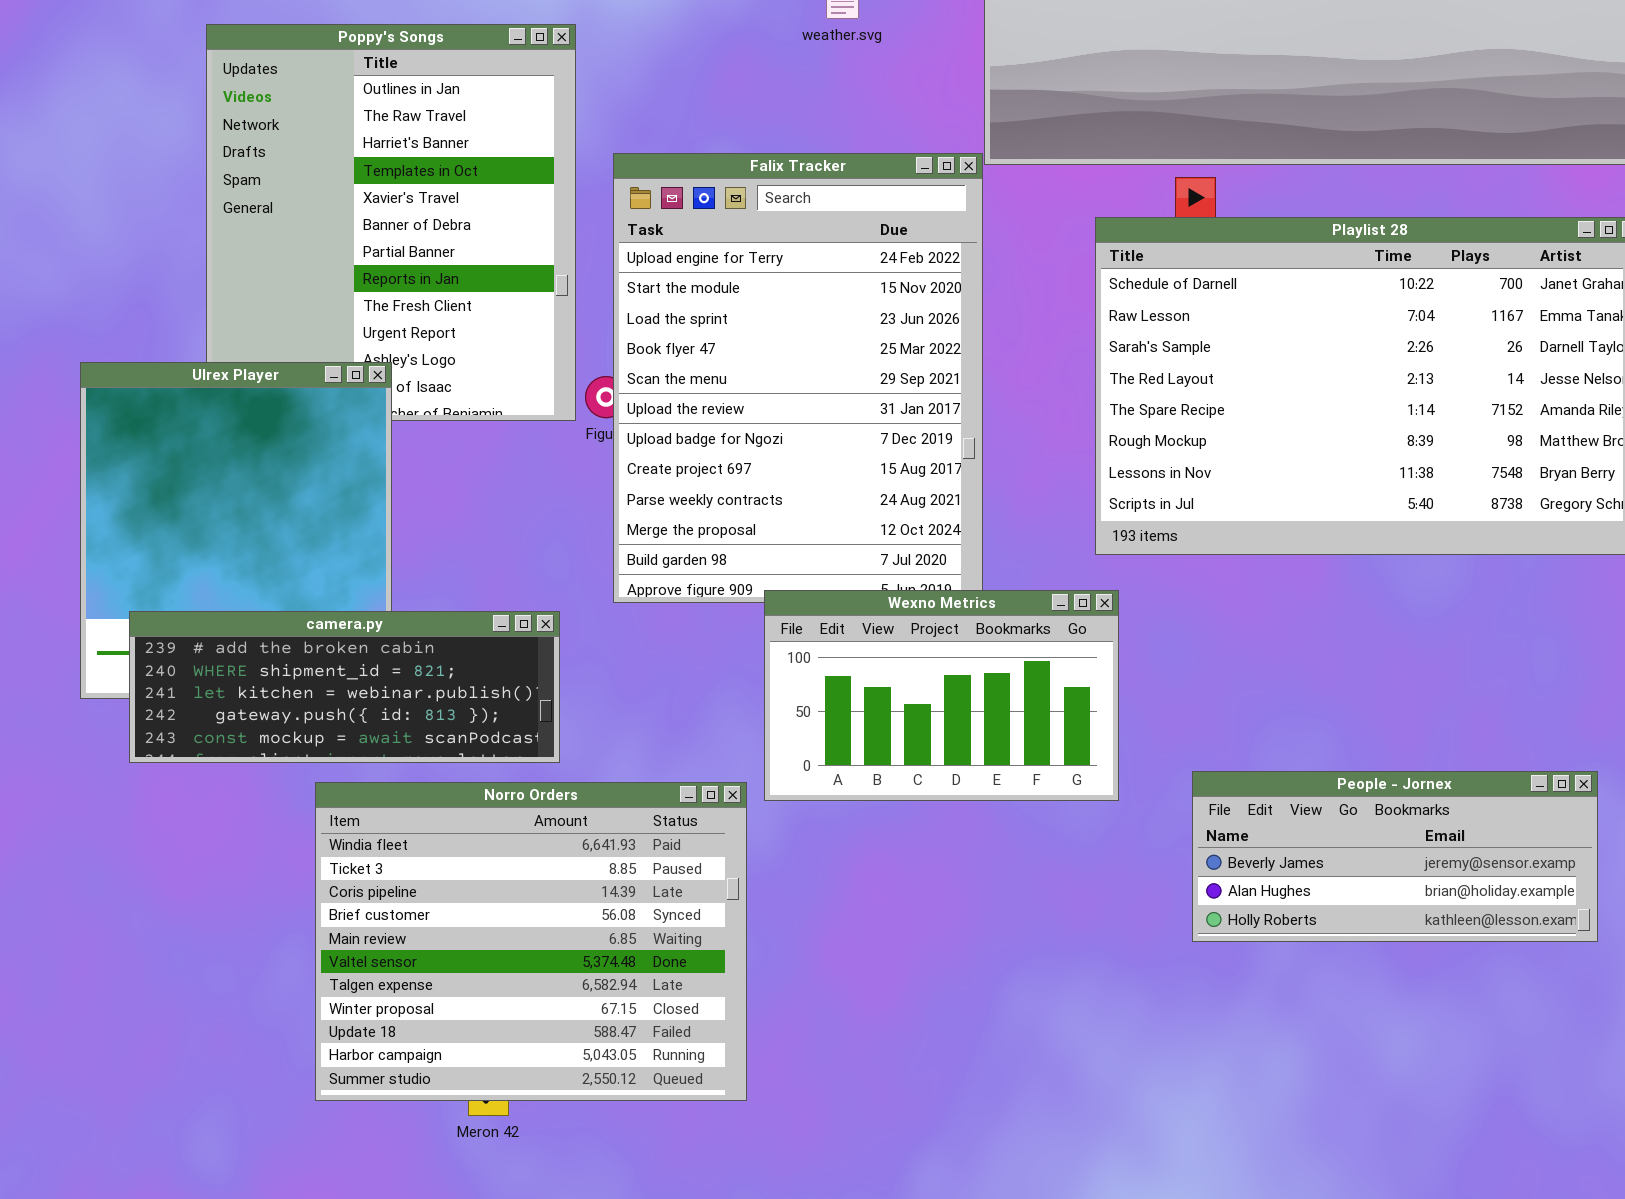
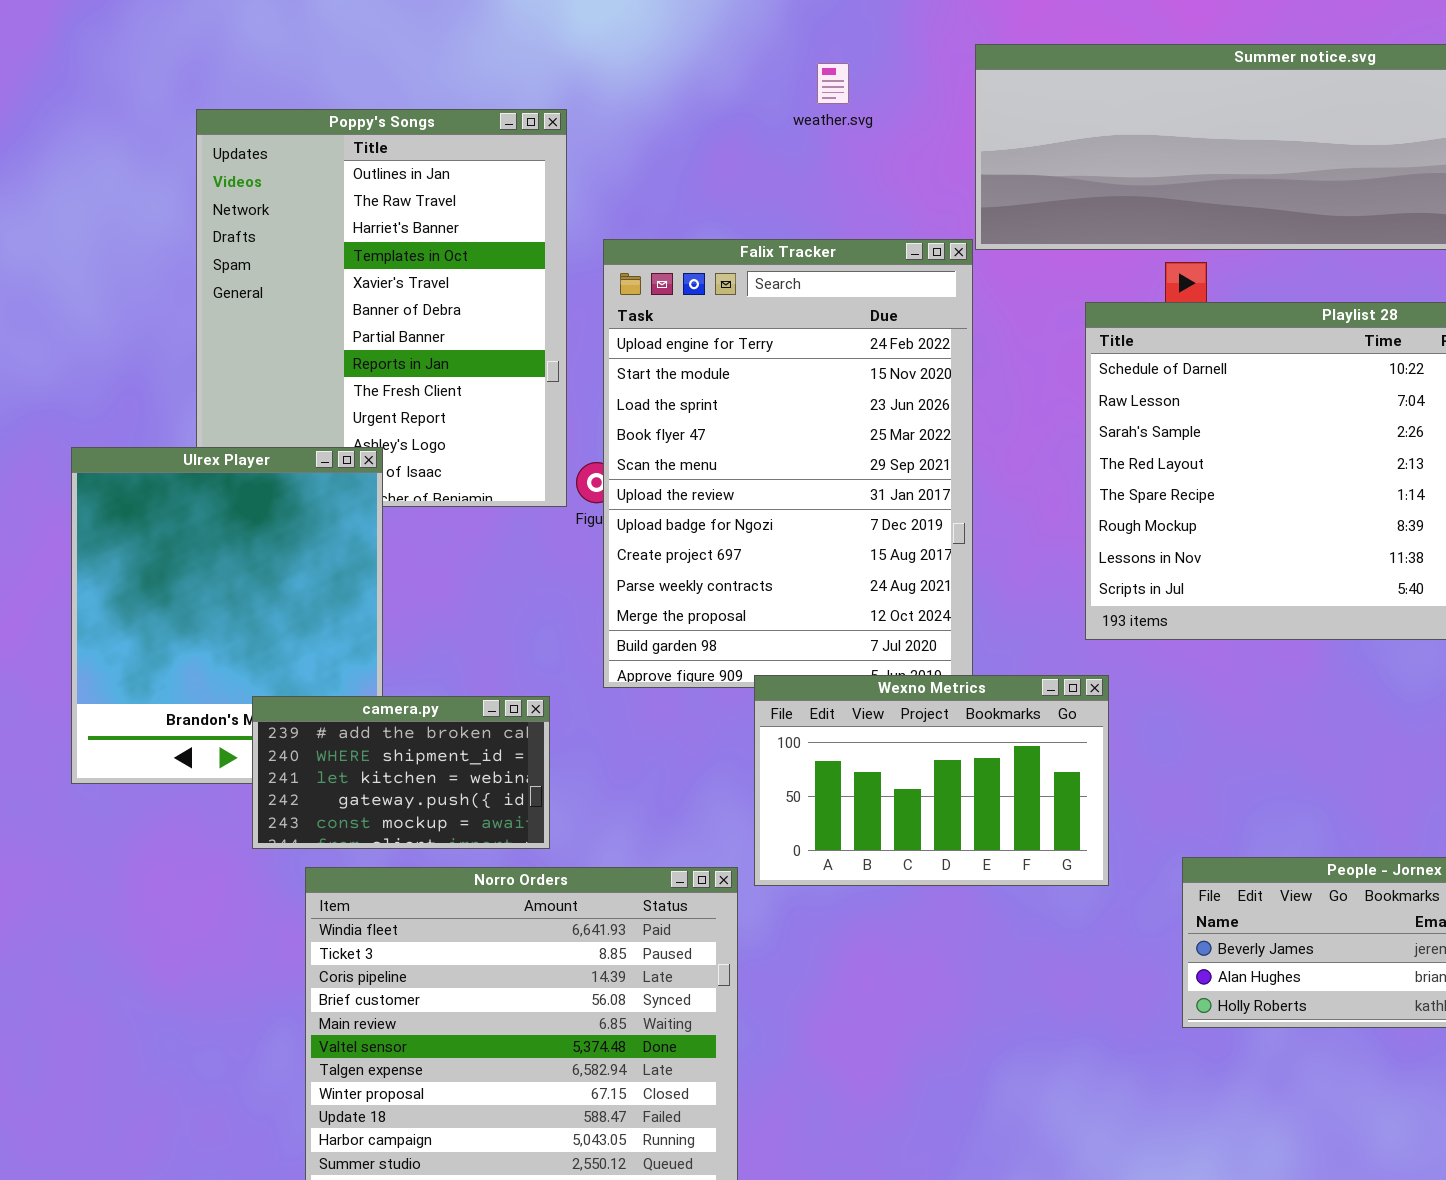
camera.py: [129,611,560,763] -> [252,696,550,849], resized

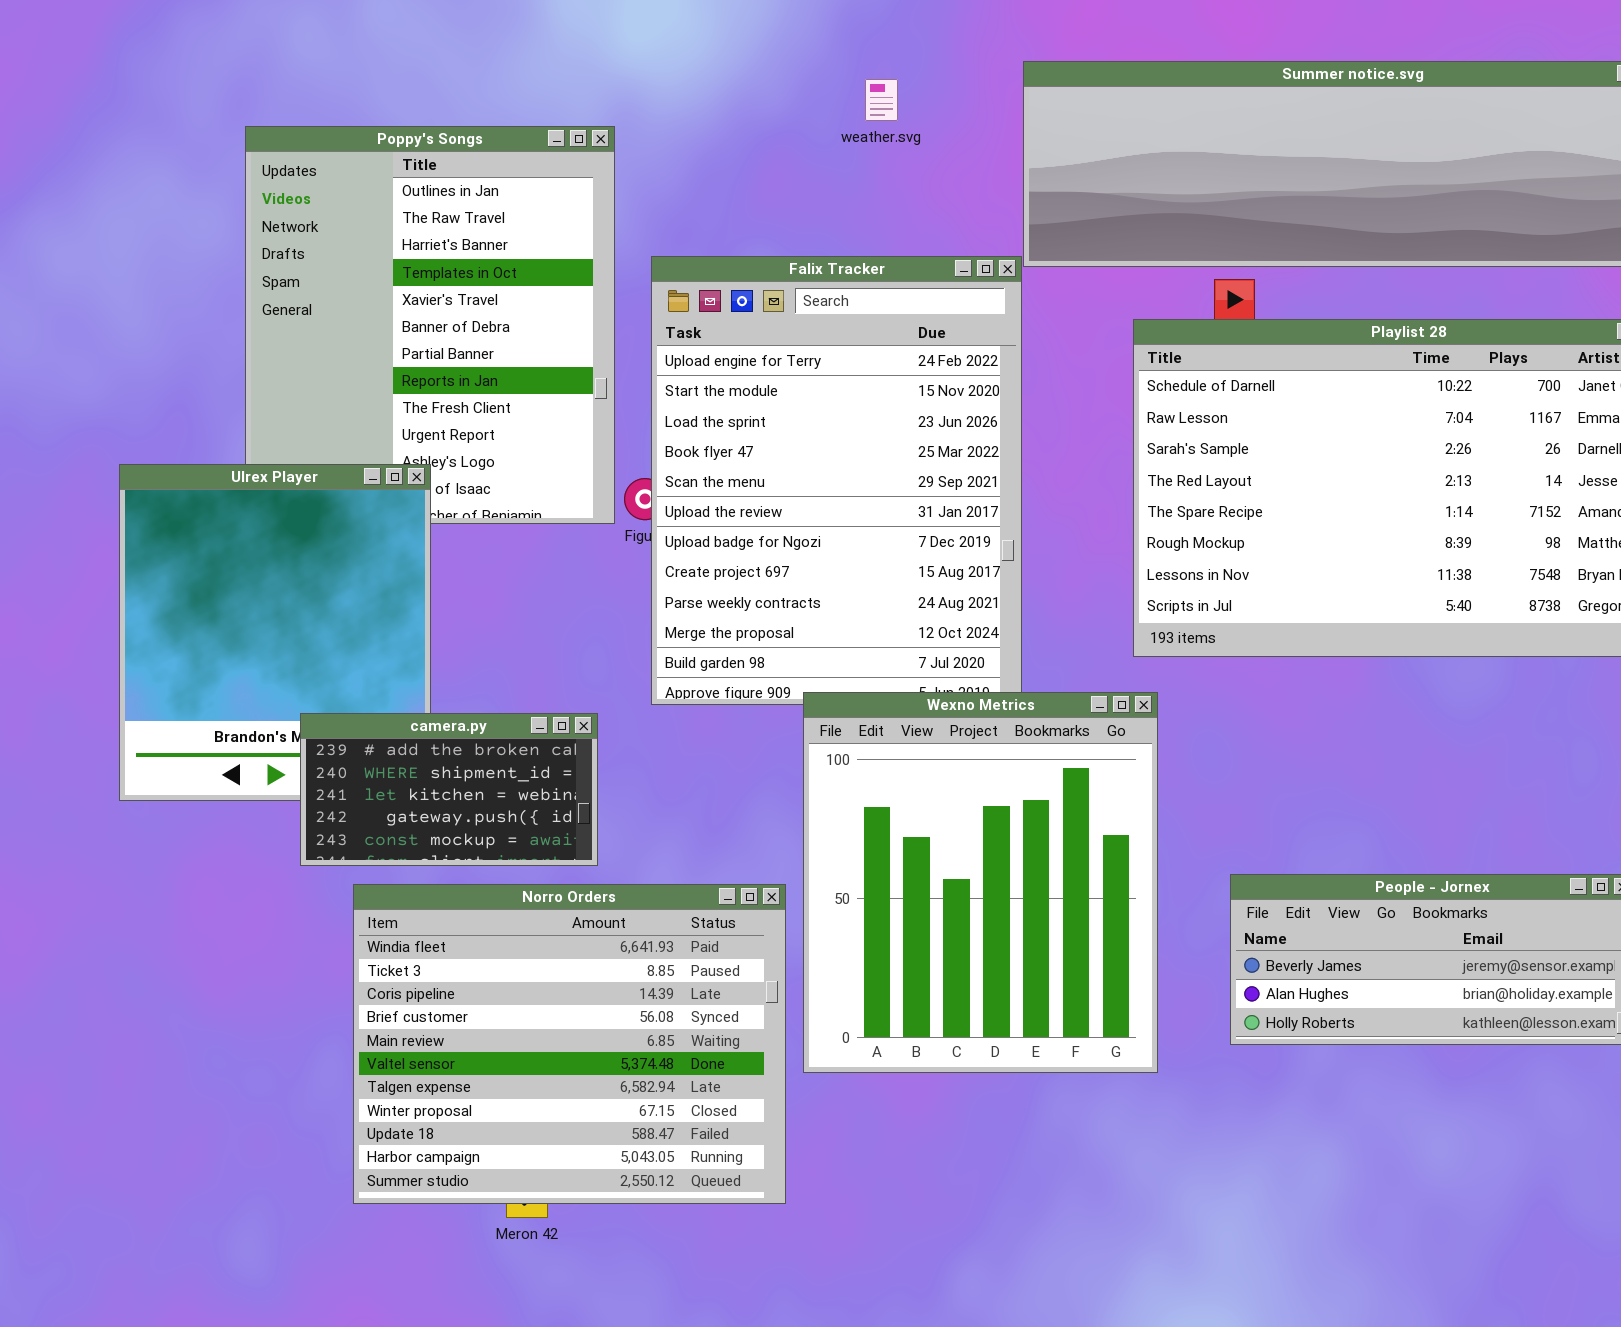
Wexno Metrics: [754,675,1109,886] -> [803,692,1158,1073], resized

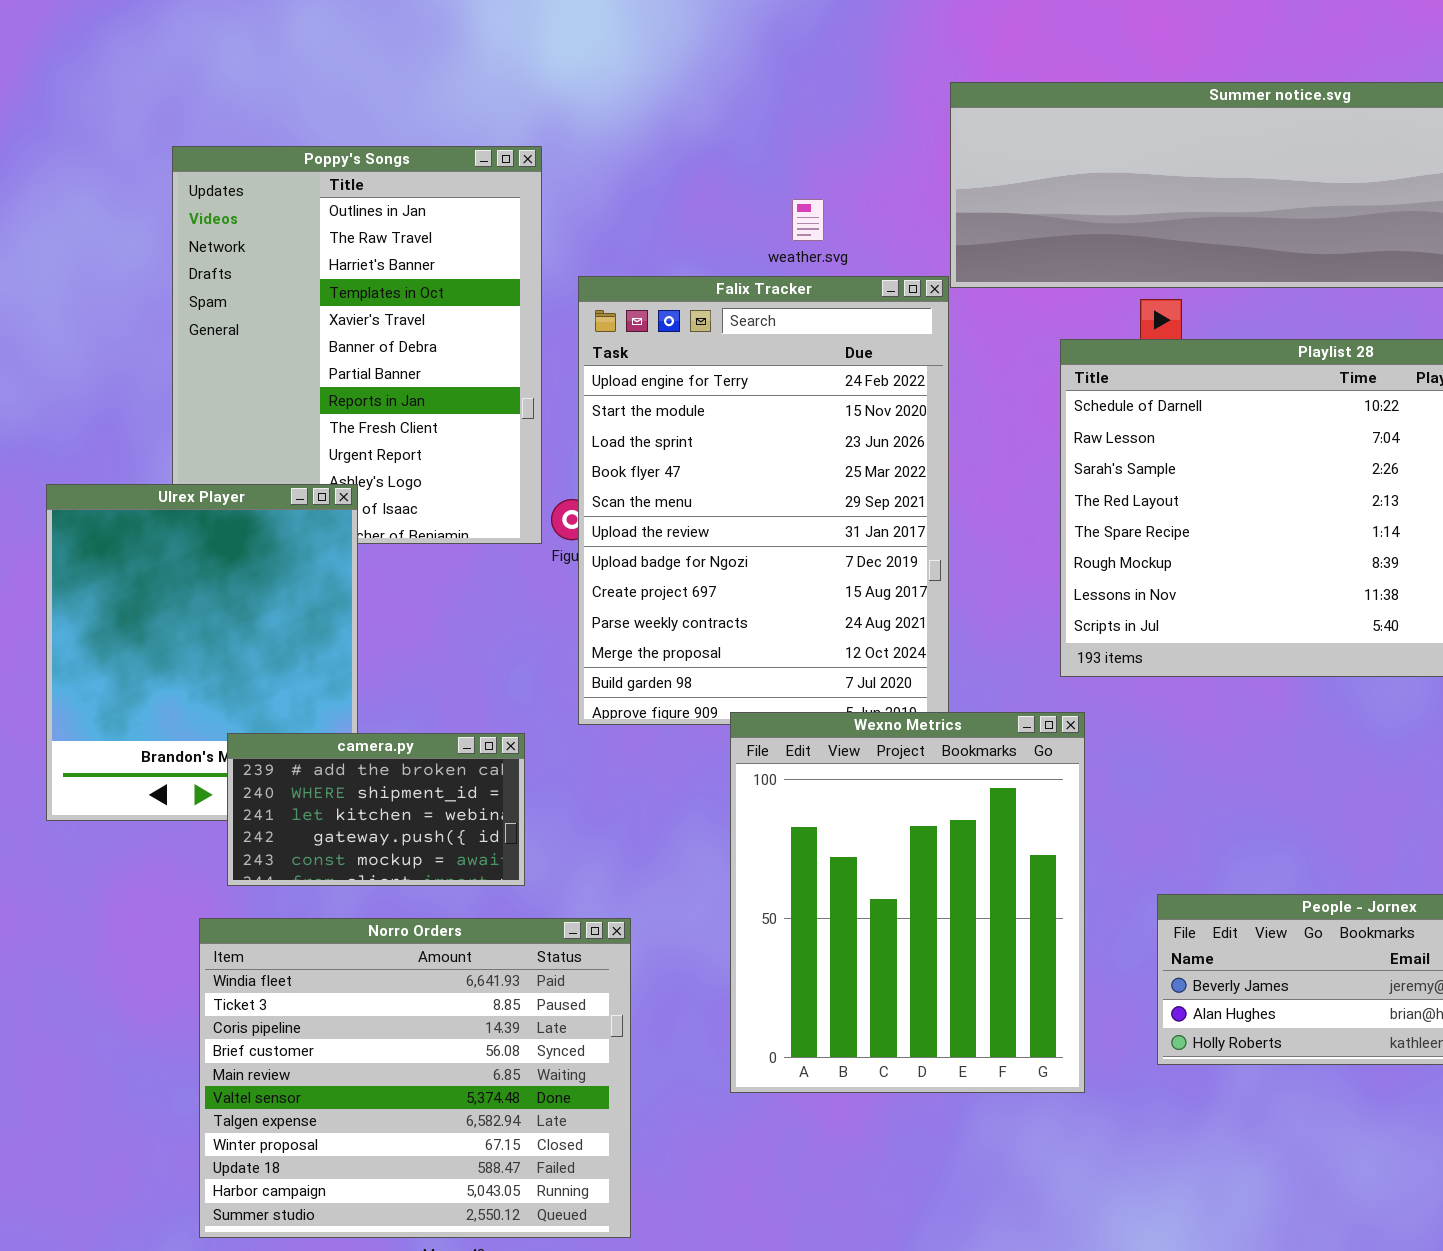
weather.svg: [865,79,898,121] -> [792,199,824,241], moved
Norro Orders: [353,884,786,1204] -> [199,918,631,1238], moved

